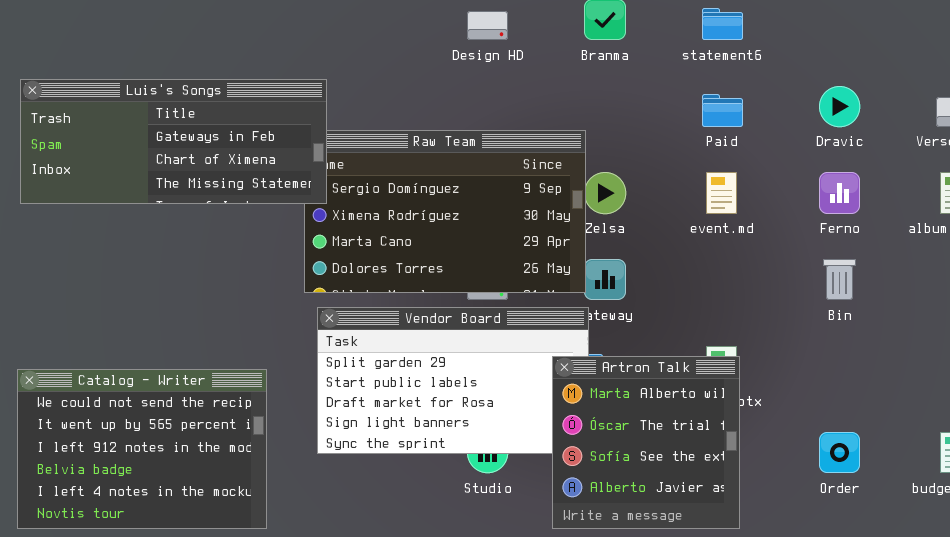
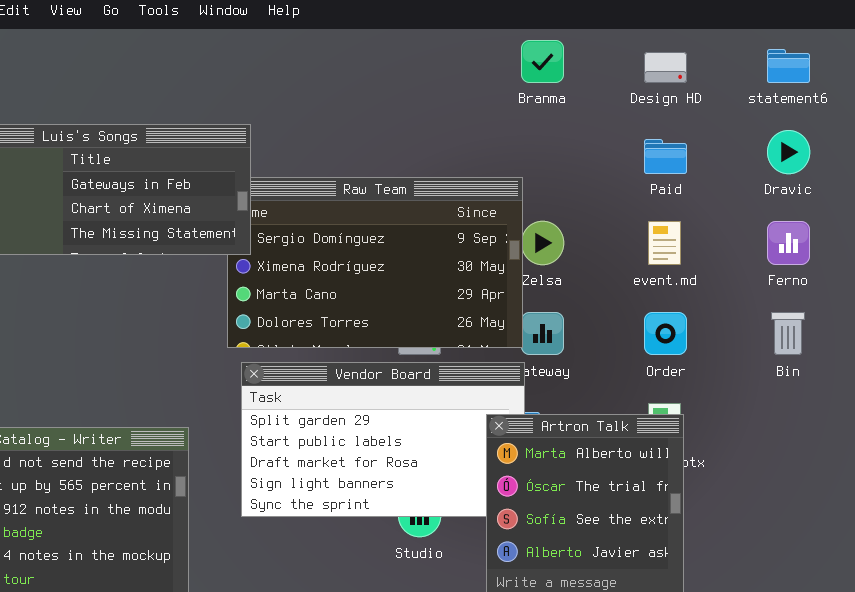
statement6: [702,8,743,40] -> [767,49,810,83], moved
Design HD: [467,11,508,40] -> [644,52,687,83], moved
Order: [819,432,860,473] -> [644,312,687,355], moved

